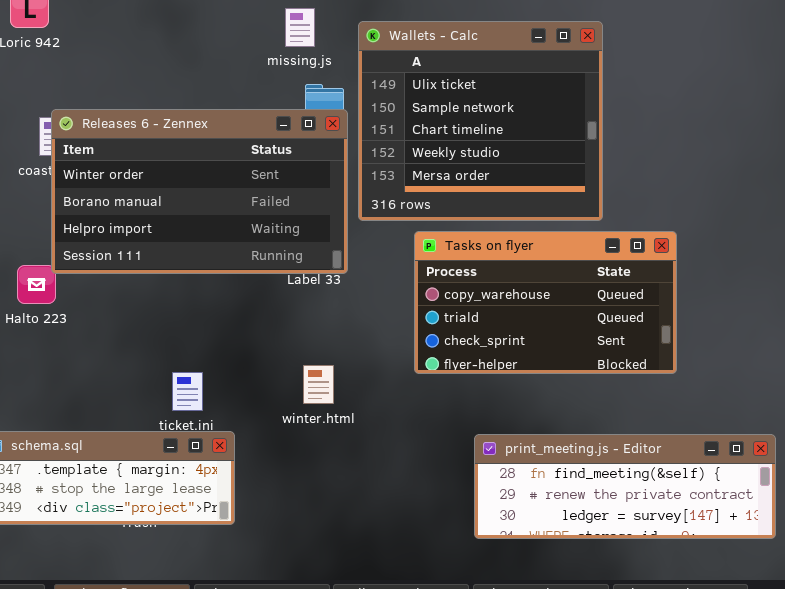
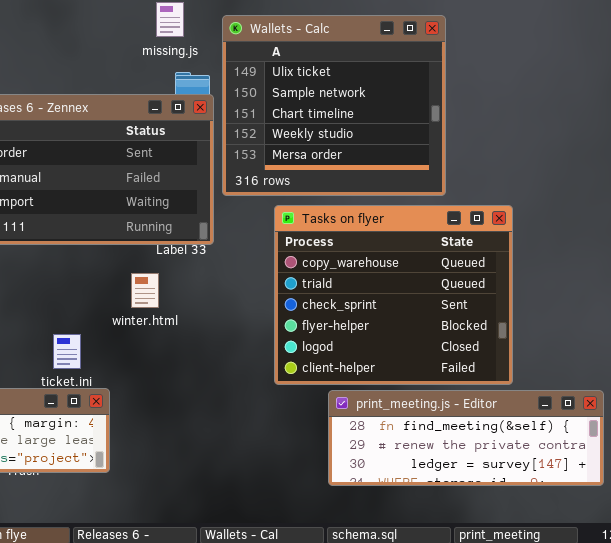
Tasks on flyer: [414,231,677,374] -> [274,205,513,385], resized
winter.html: [303,365,334,404] -> [131,273,159,308], moved

